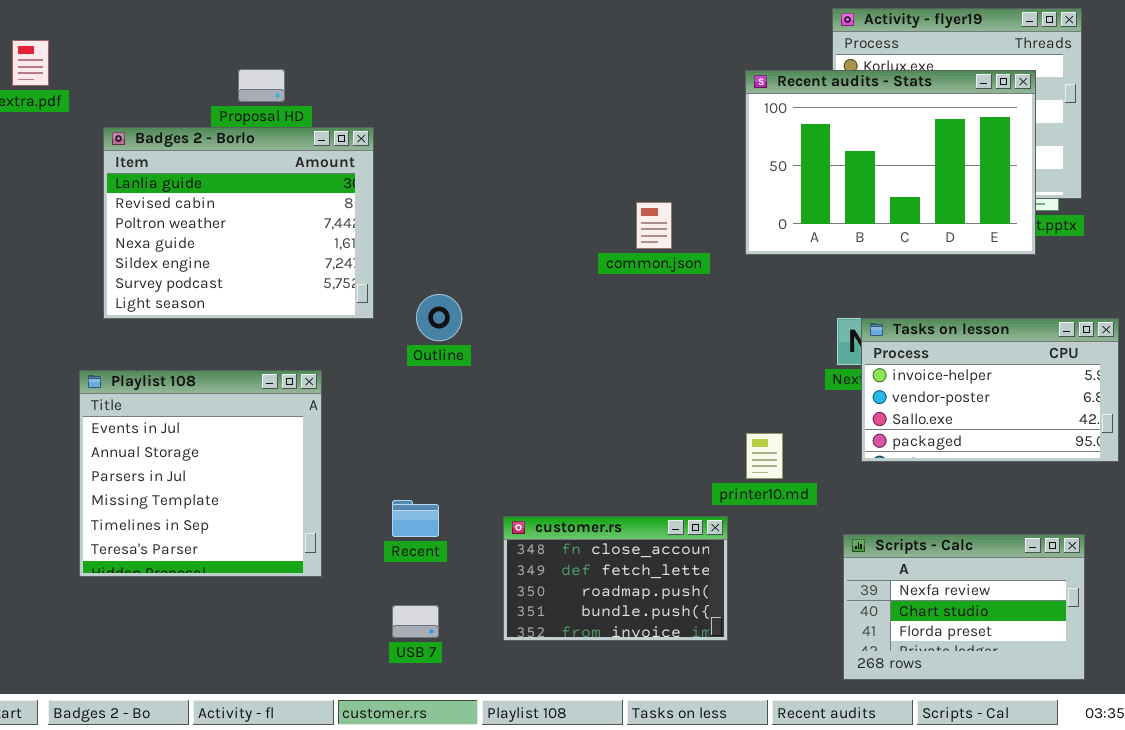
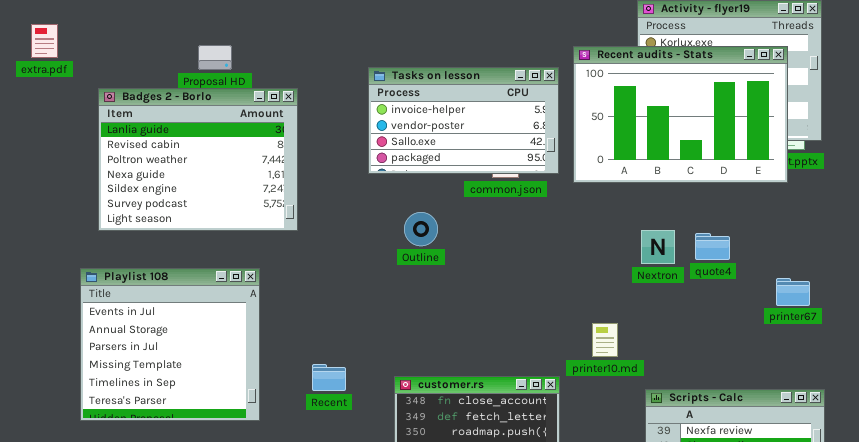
Outline: [416,294,462,341] -> [404,212,438,246], moved
Tasks on lesson: [861,318,1119,462] -> [368,67,559,174], moved
printer10.md: [746,433,783,479] -> [592,323,618,357], moved

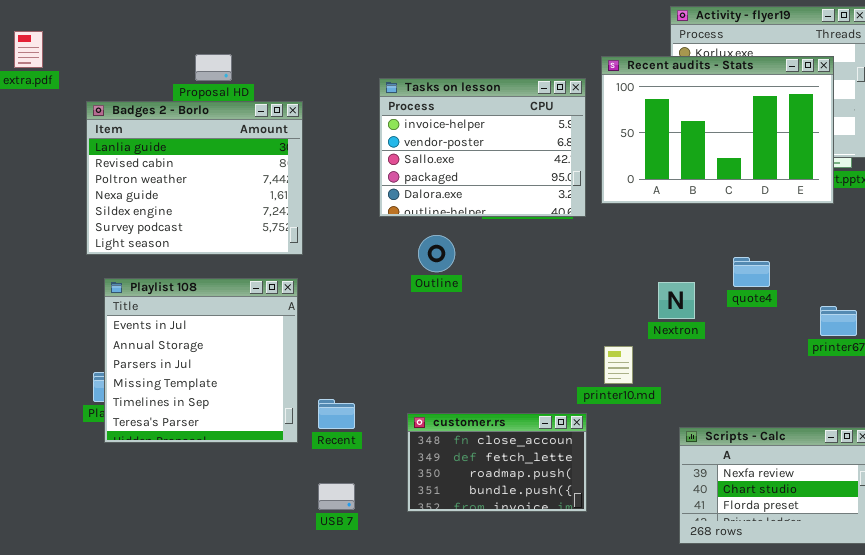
Tasks on lesson: [368,67,559,174] -> [379,78,586,217], resized
Nextron: [641,230,675,264] -> [658,282,695,319], moved
Playlist 108: [80,268,260,421] -> [104,278,298,443], moved
printer10.md: [592,323,618,357] -> [604,346,633,384], moved

